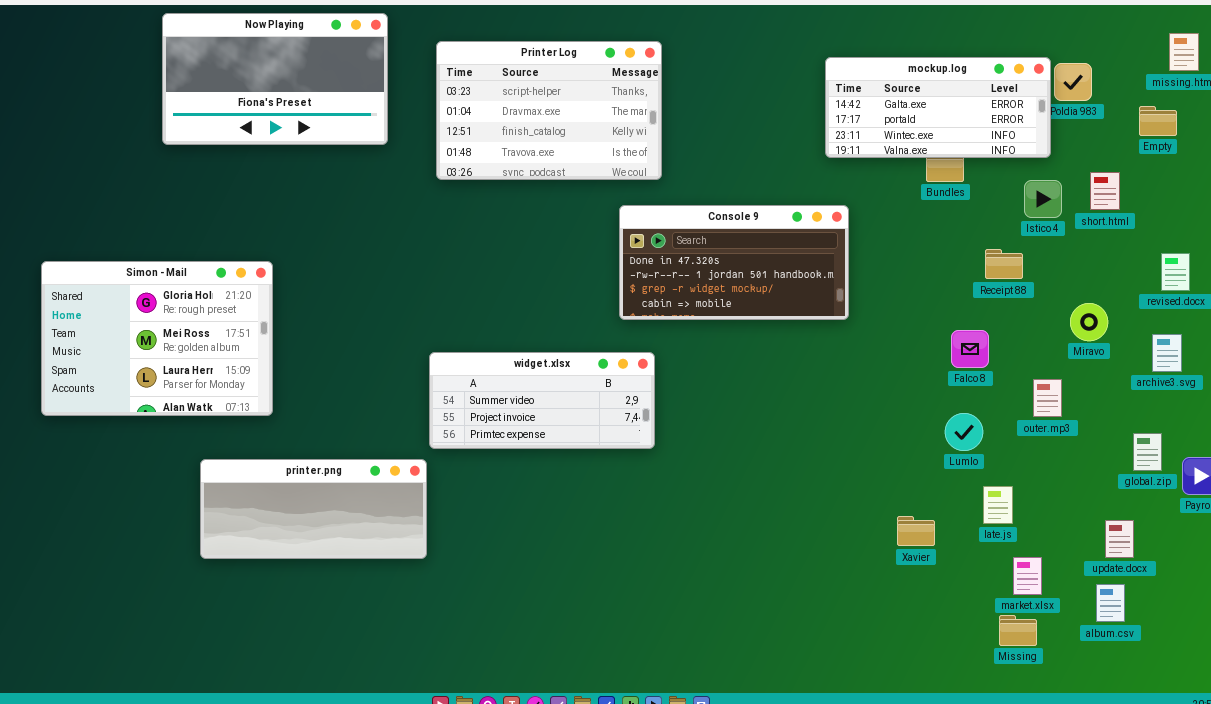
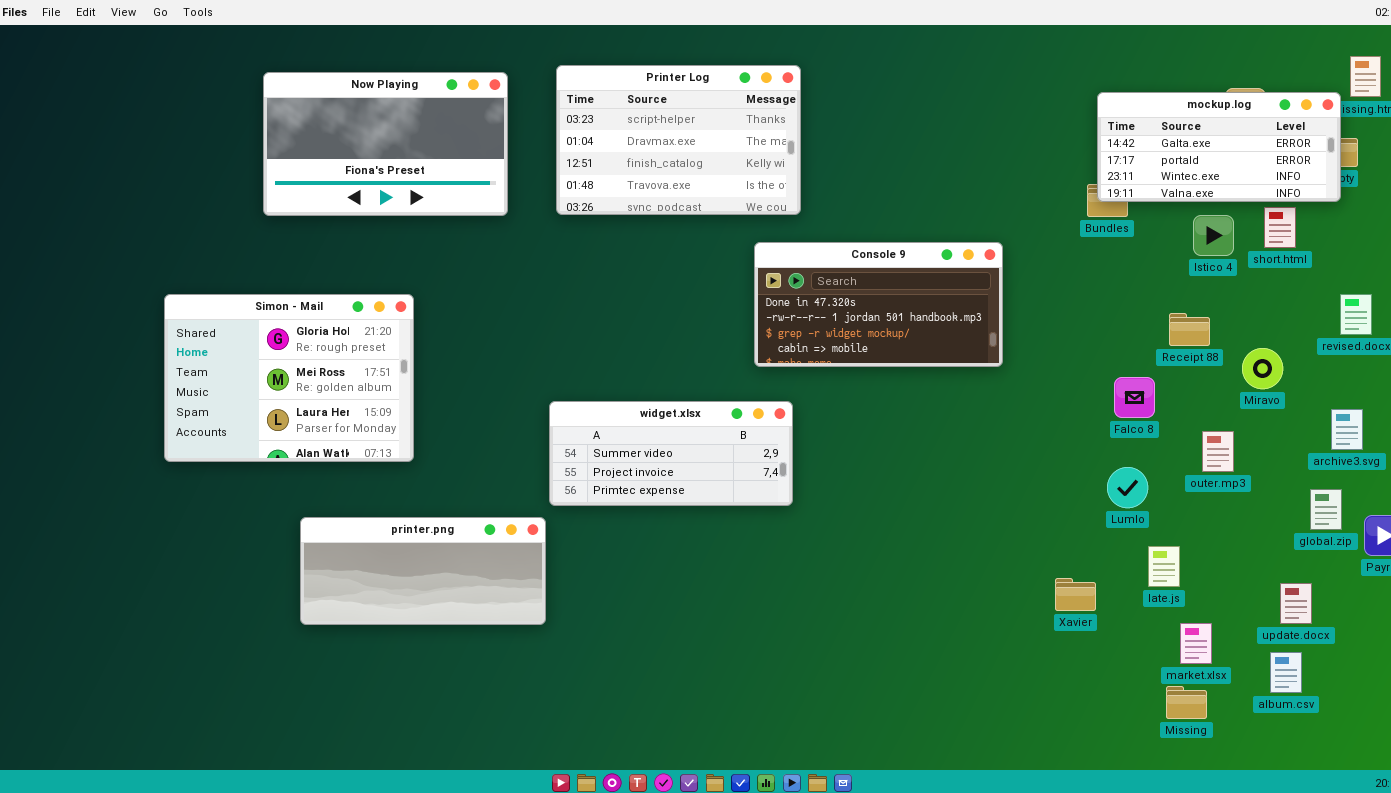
Now Playing: [162,13,388,145] -> [263,72,508,216], moved
mockup.log: [825,57,1051,158] -> [1097,92,1341,202], moved
Receipt 88: [985,249,1023,279] -> [1169,313,1210,346], moved
Simon - Mail: [41,261,273,416] -> [164,294,414,462], moved
archive3.svg: [1152,334,1182,372] -> [1331,409,1363,450], moved

